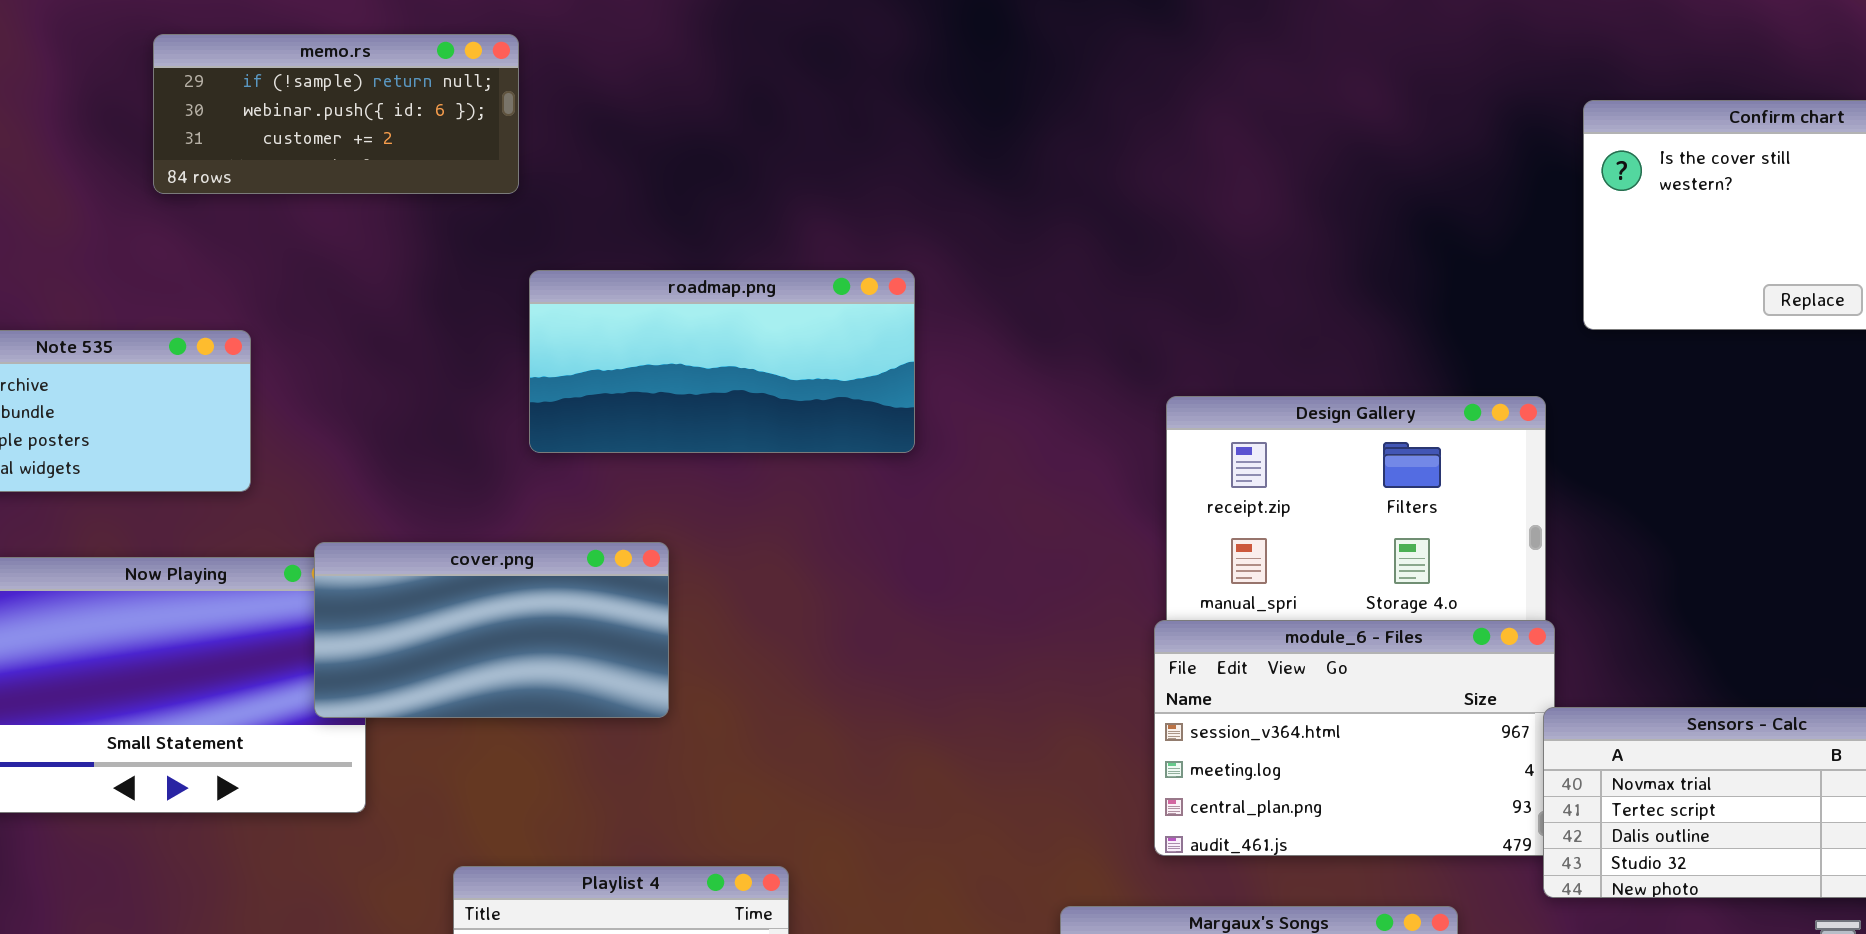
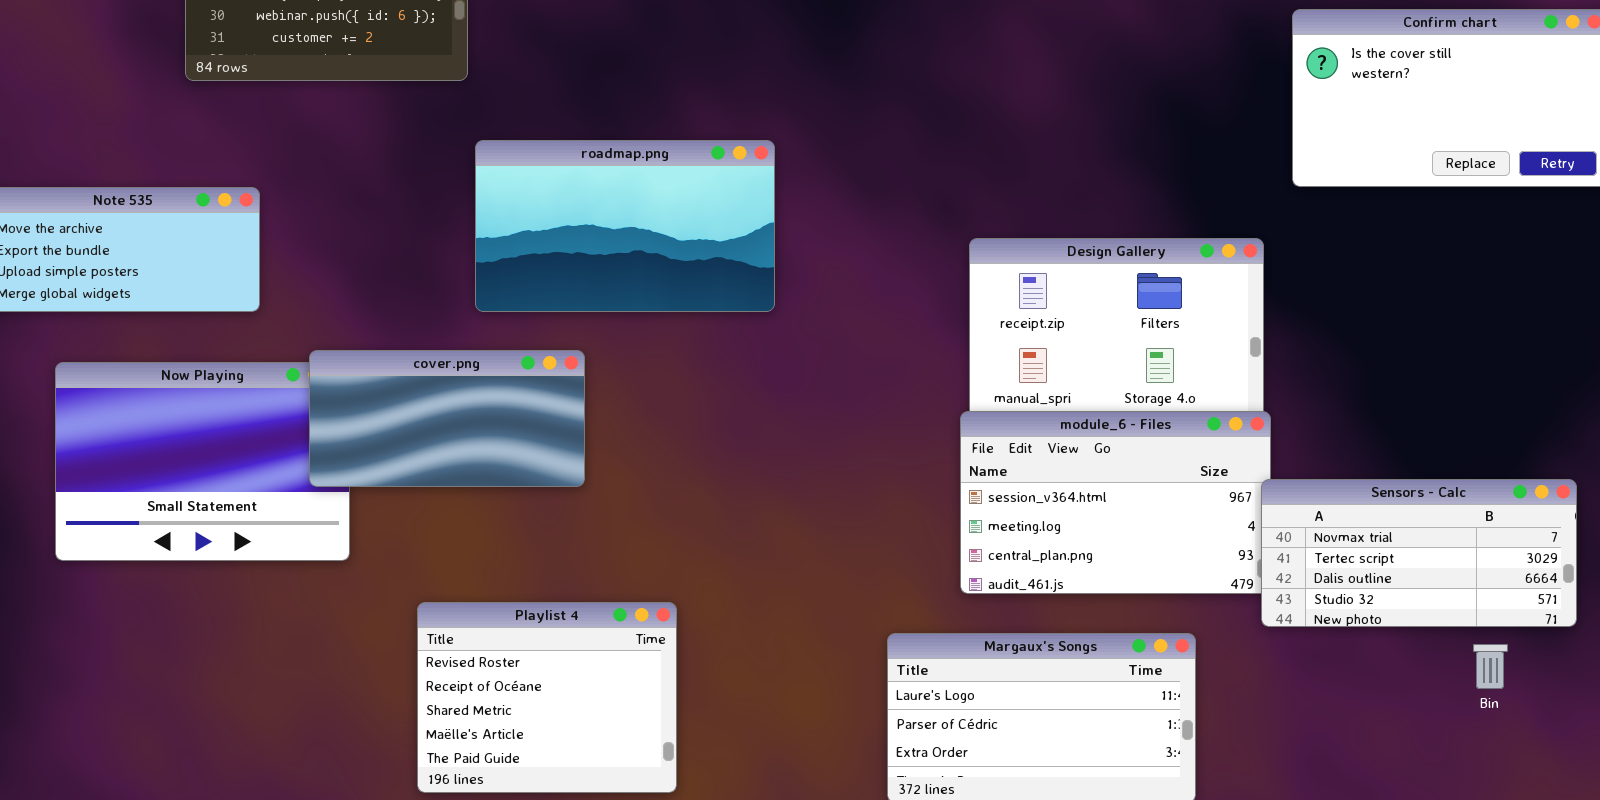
roadmap.png: [529,270,915,453] -> [475,140,775,312], resized

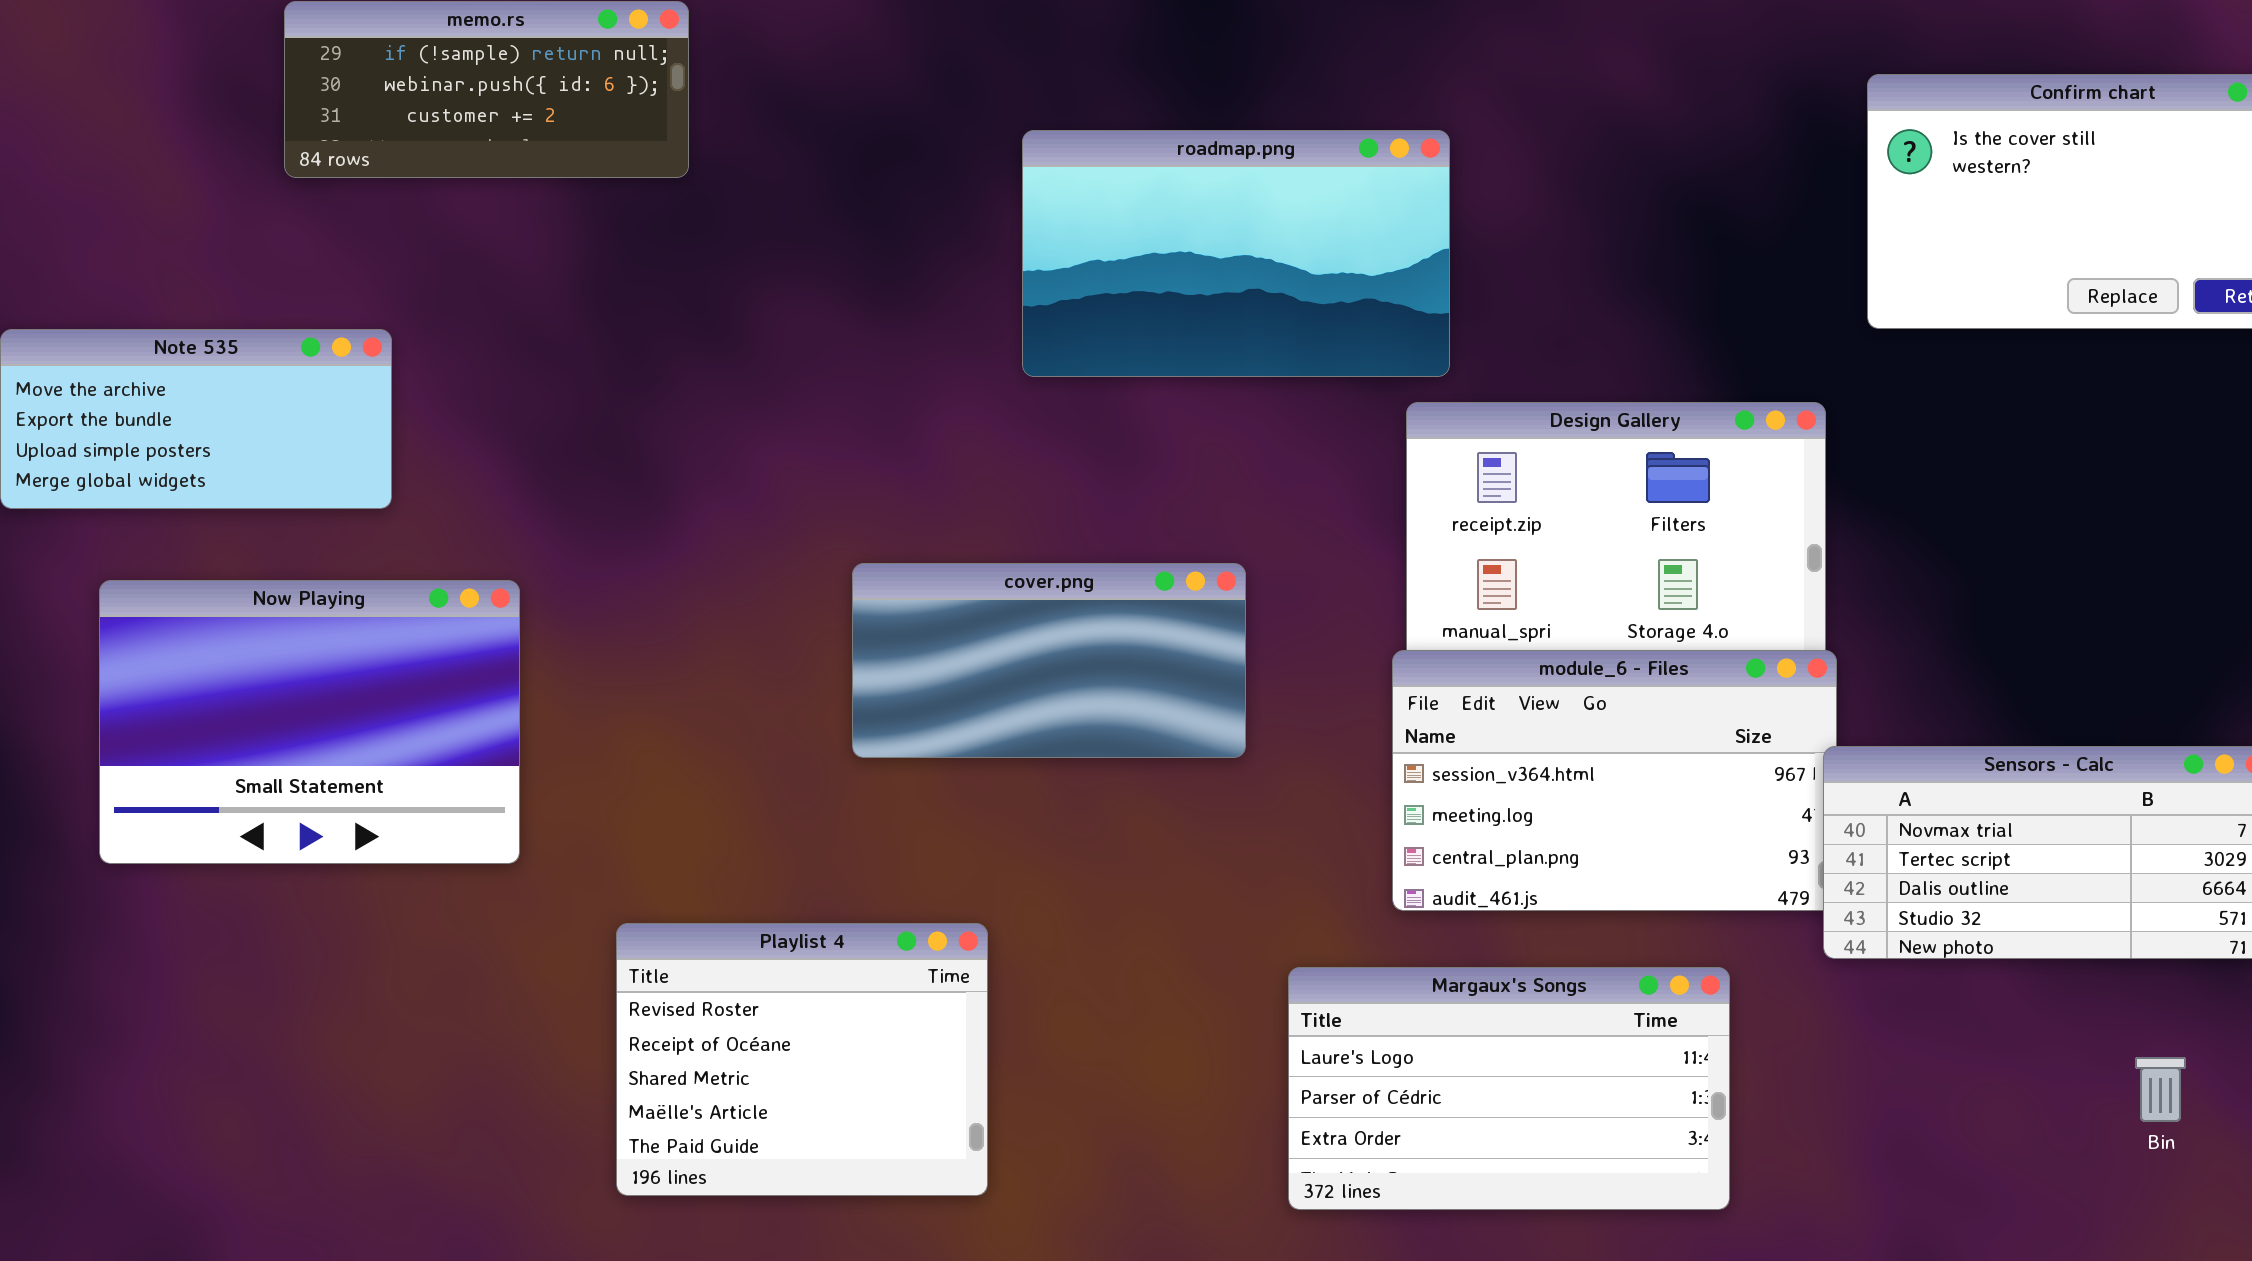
roadmap.png: [475,140,775,312] -> [1022,130,1450,377], moved
cover.png: [309,350,585,487] -> [852,563,1246,758], moved
Bin: [1473,644,1508,689] -> [2135,1057,2186,1122], moved

